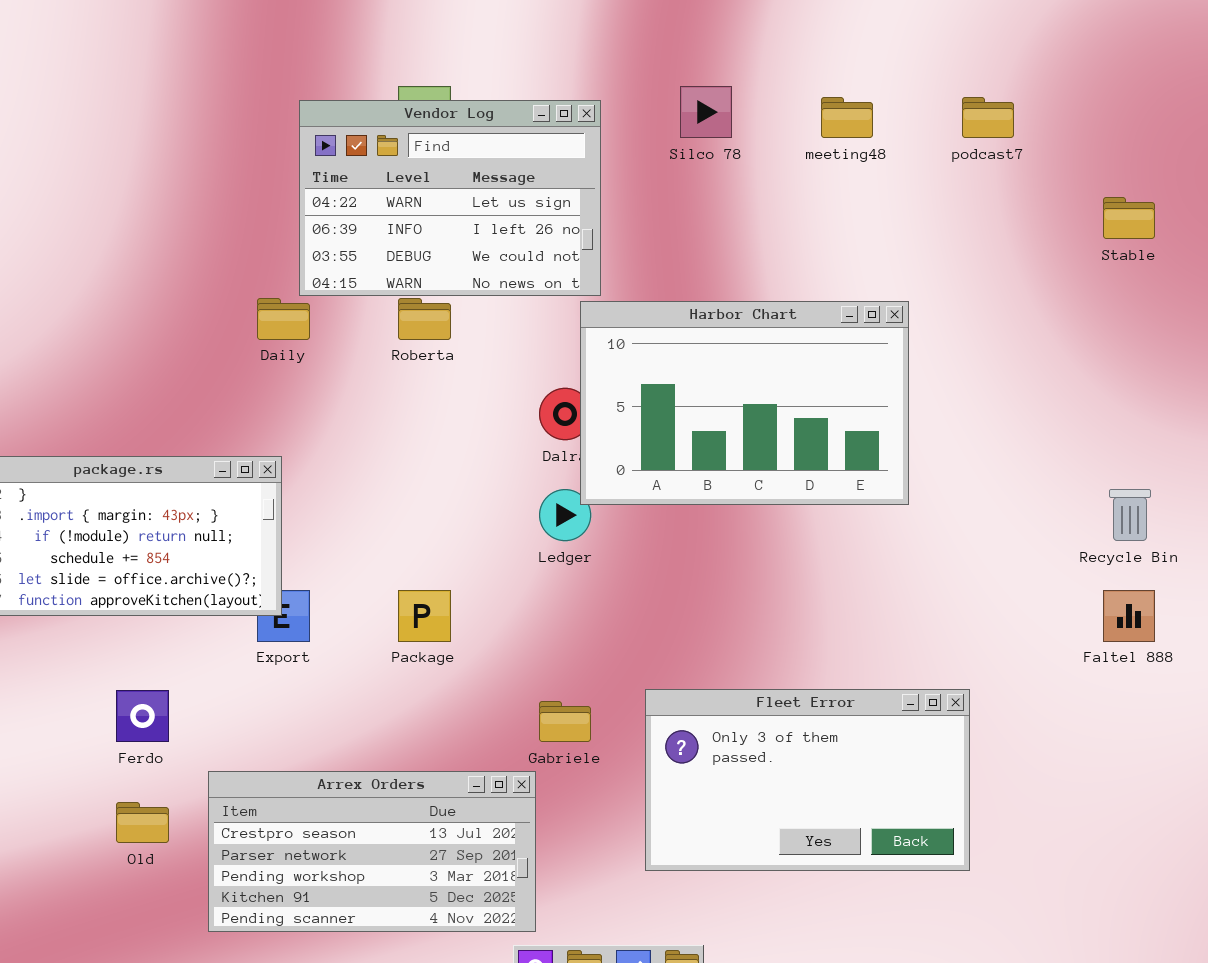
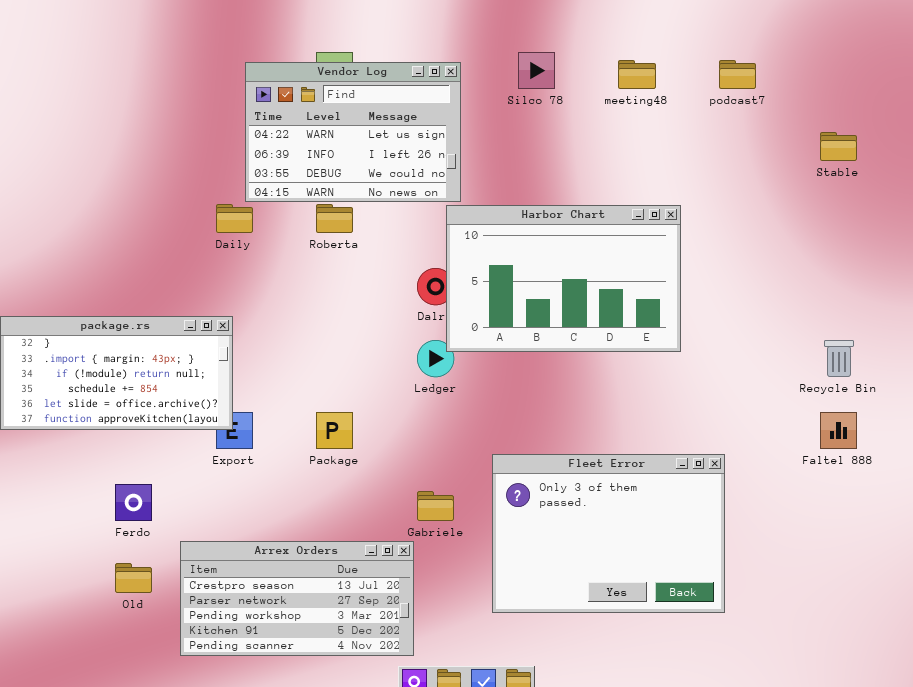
Fleet Error: [645,689,970,871] -> [492,454,725,613], resized

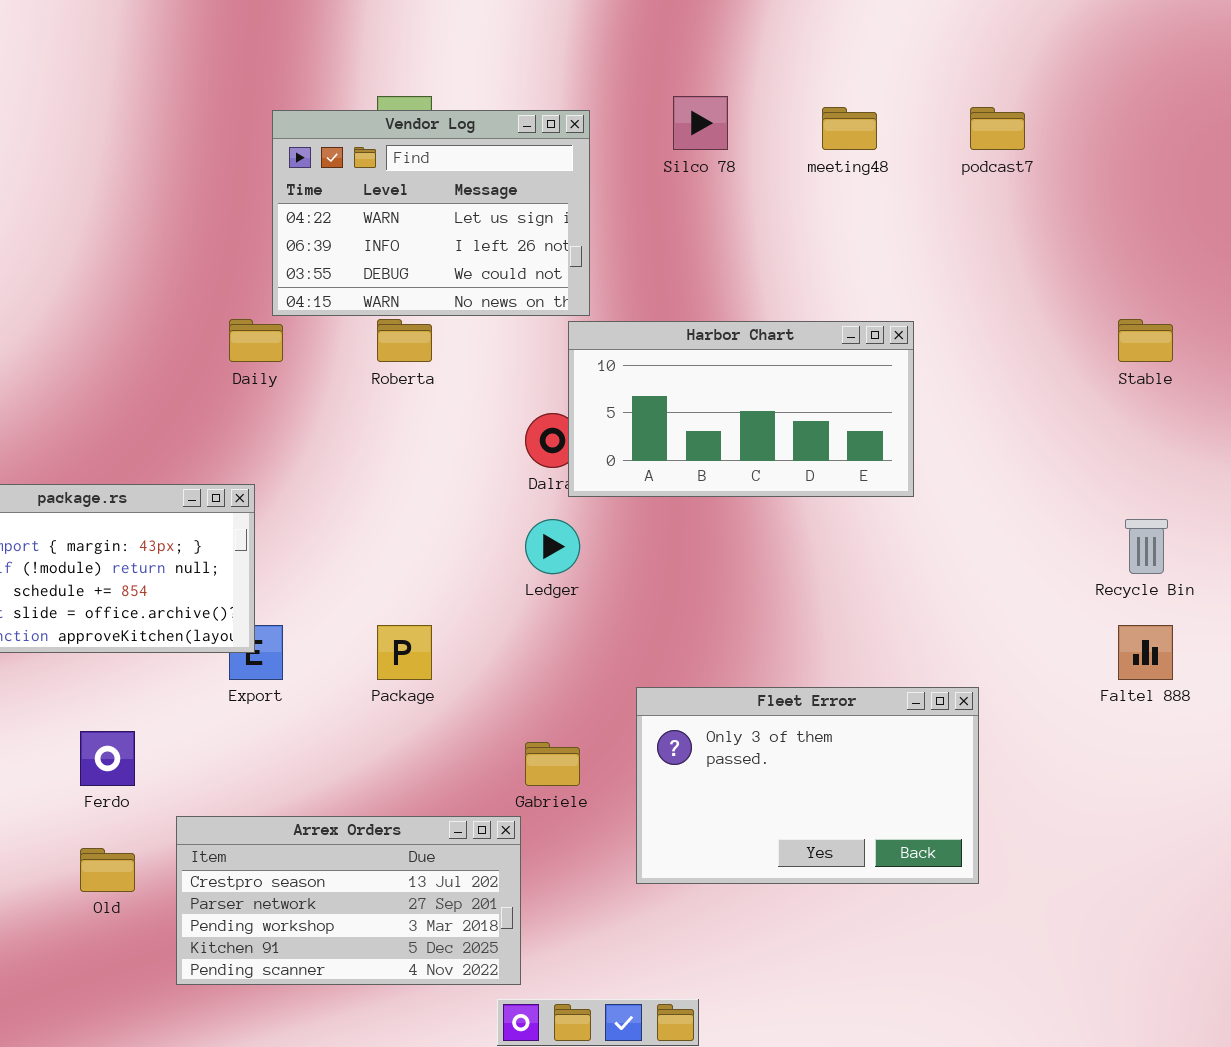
Stable: [820,132,857,161] -> [1118,319,1173,362], moved
Harbor Chart: [446,205,681,352] -> [568,321,914,497], resized
Fleet Error: [492,454,725,613] -> [636,687,979,884], resized

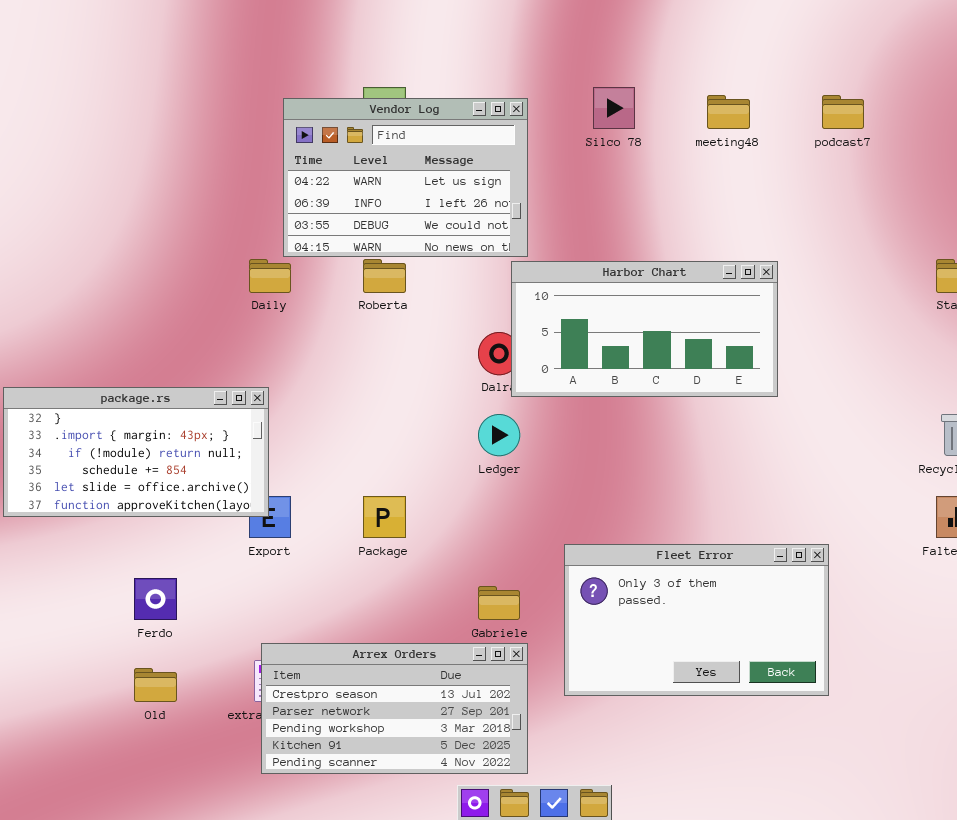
Arrex Orders: [176,816,521,985] -> [261,643,528,774], moved

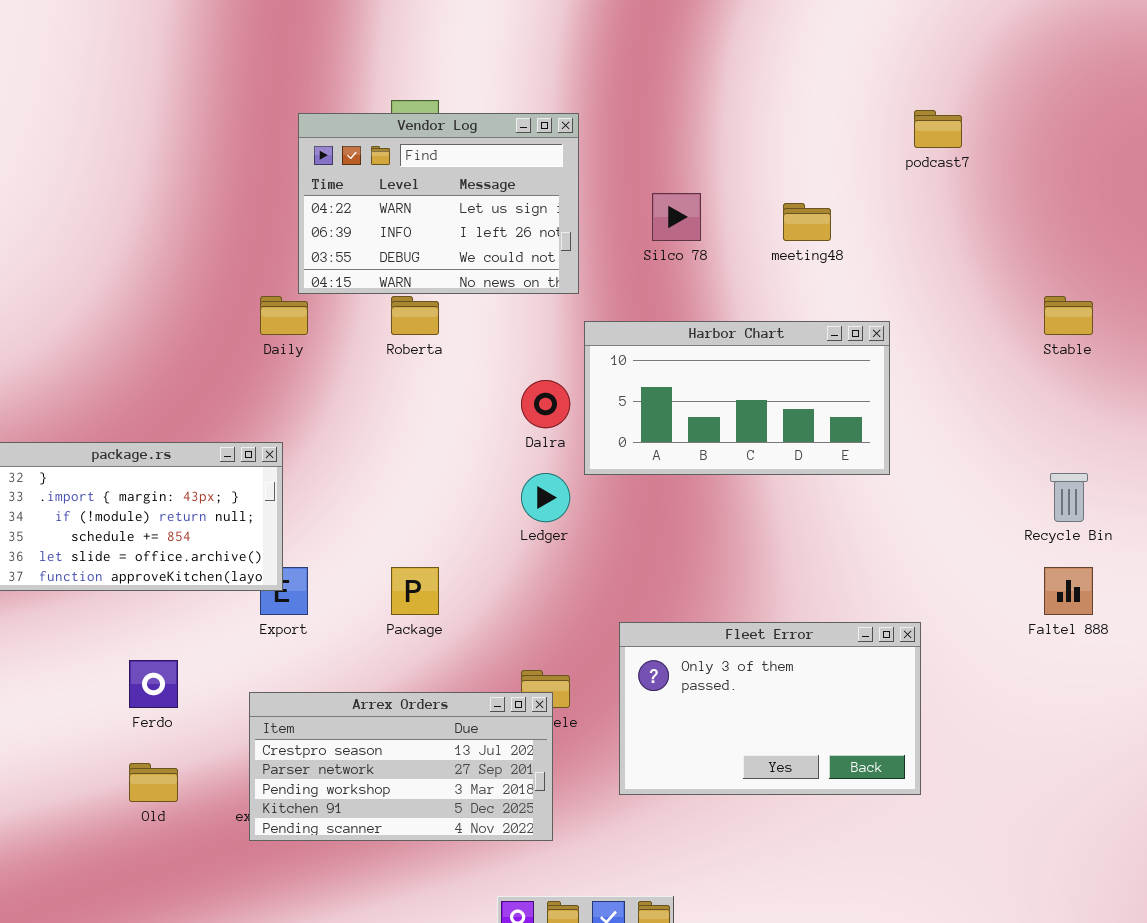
Silco 78: [593,87,635,129] -> [652,193,701,241], moved
meeting48: [707,95,750,129] -> [783,203,831,241], moved
Harbor Chart: [511,261,778,397] -> [584,321,890,475], moved
Arrex Orders: [261,643,528,774] -> [249,692,553,841], moved

